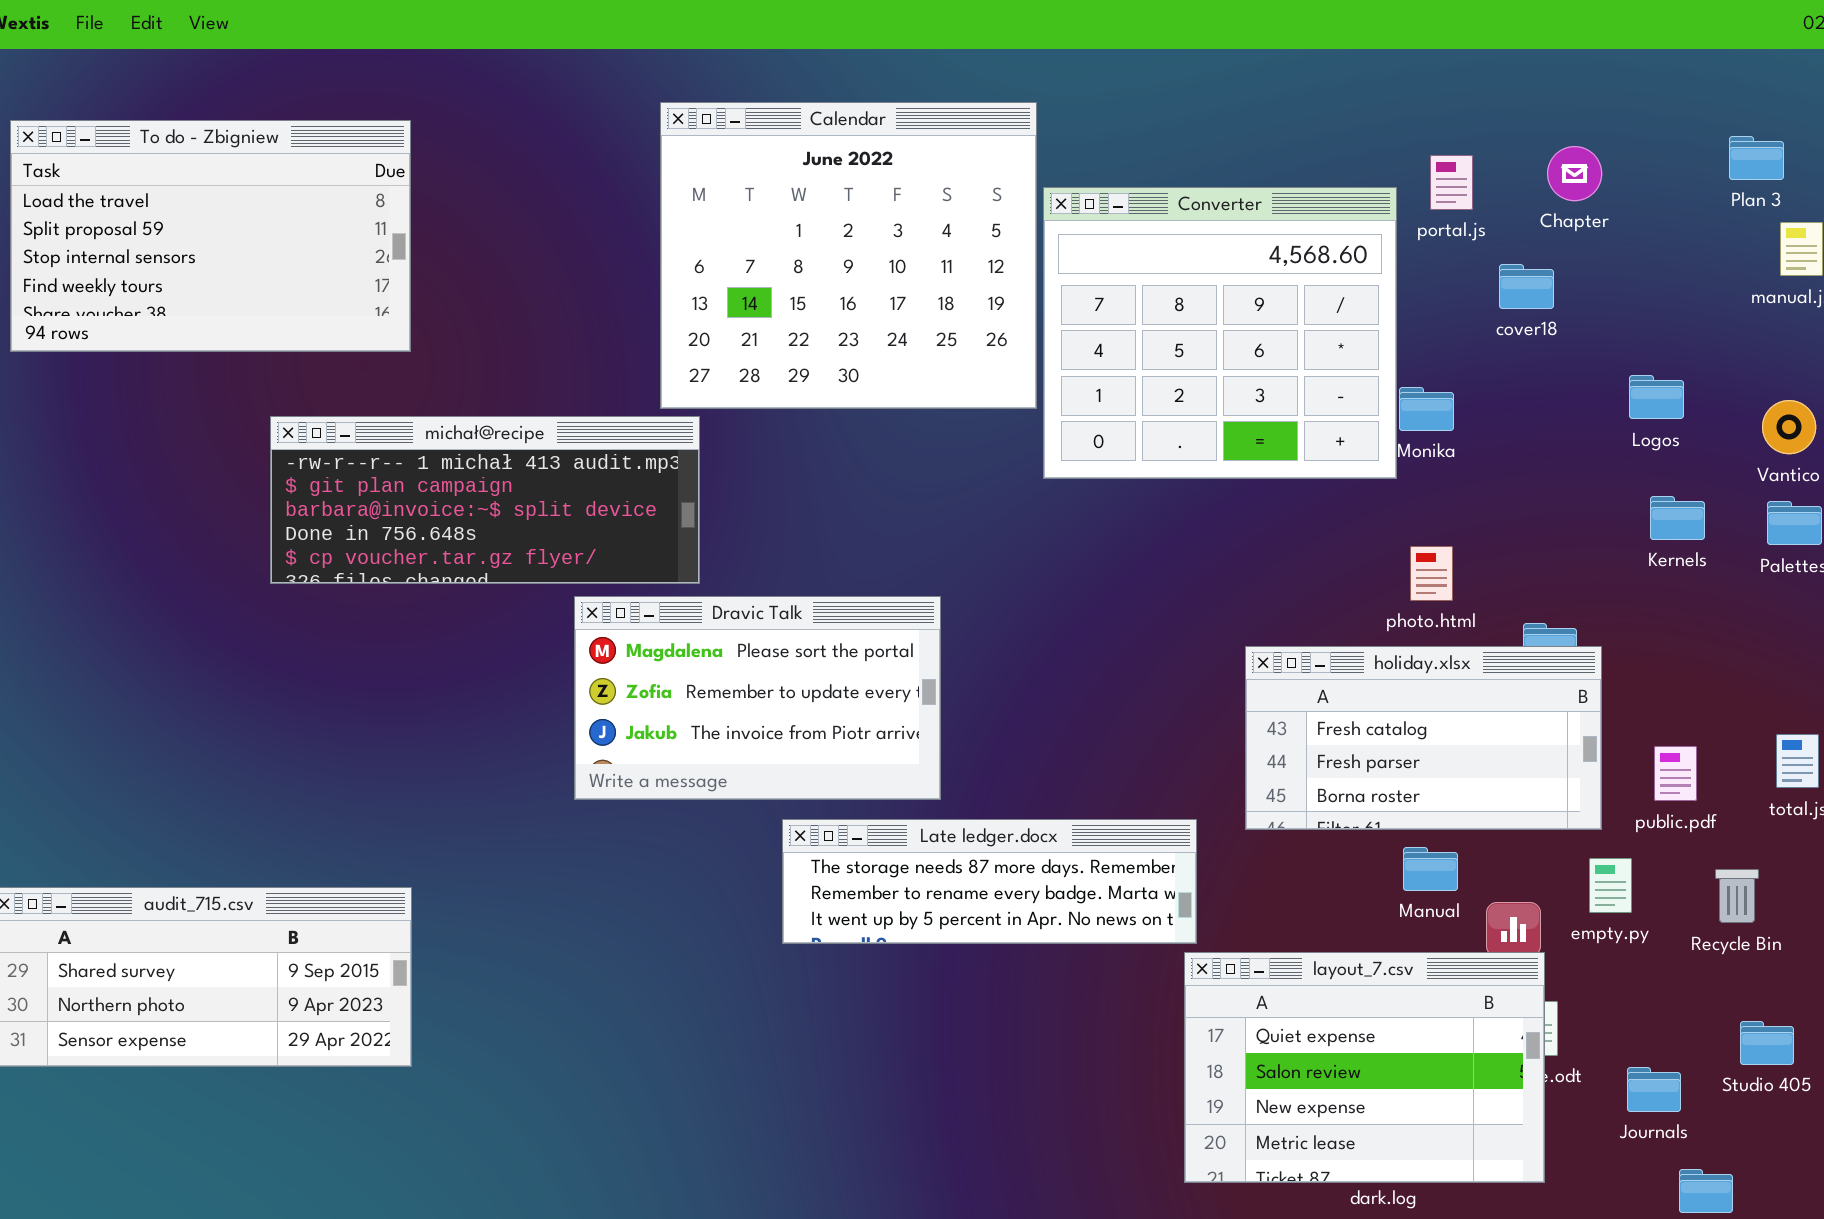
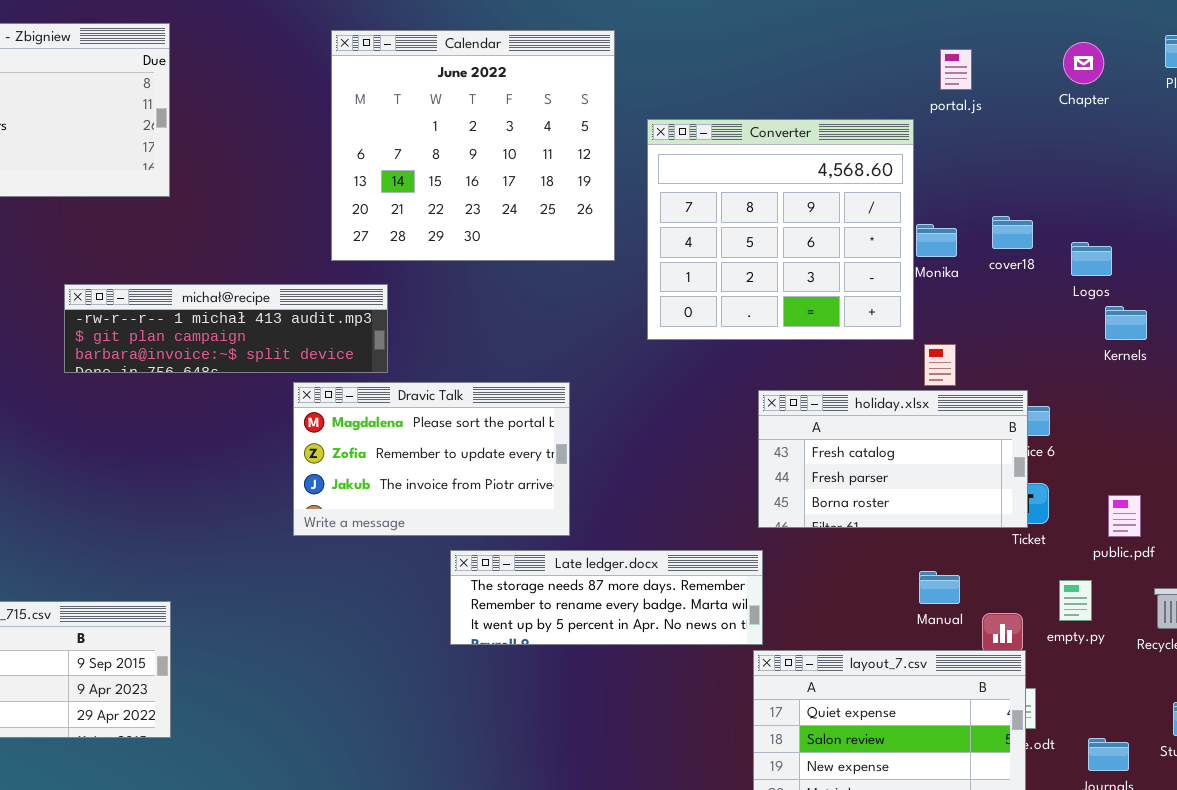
Calendar: [660,102,1037,409] -> [331,30,615,261], moved
Chapter: [1547,146,1602,201] -> [1063,42,1104,84], moved
Converter: [1043,187,1397,479] -> [647,119,914,340], moved
cover18: [1499,264,1554,309] -> [992,216,1033,249], moved
Logos: [1629,375,1684,419] -> [1071,242,1112,276], moved
michał@recipe: [270,416,700,584] -> [64,284,388,373], resized
holiday.xlsx: [1245,646,1602,830] -> [758,390,1028,528], moved

